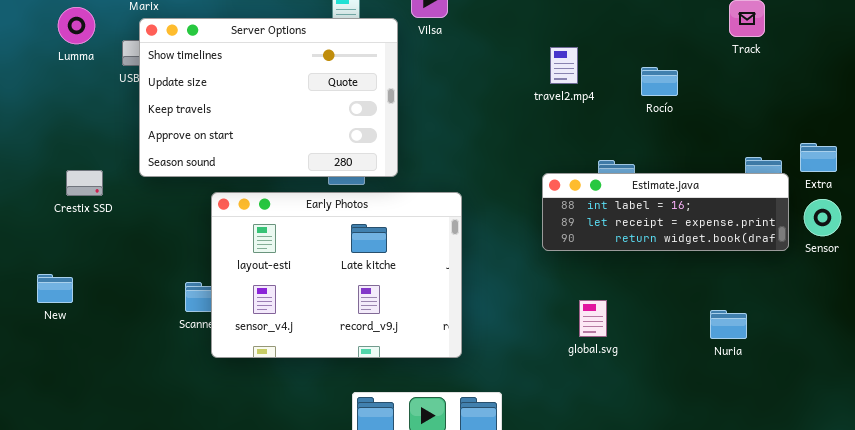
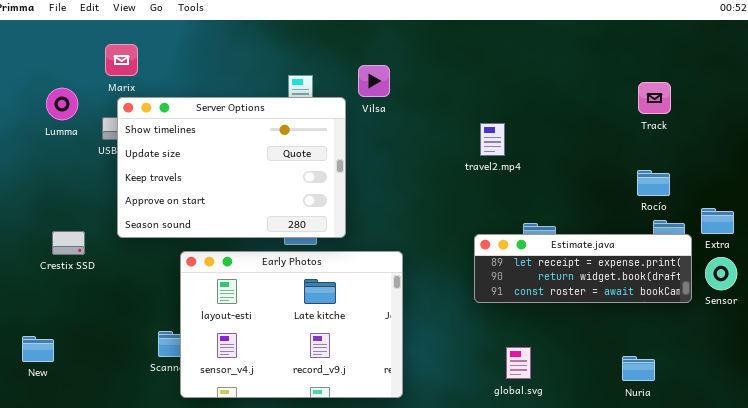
Rocío: [641,67,678,96] -> [637,170,670,196], moved
Estimate.java: [542,173,789,251] -> [474,234,692,303], scrolled down 1 row
New: [37,274,73,303] -> [22,336,54,362], moved

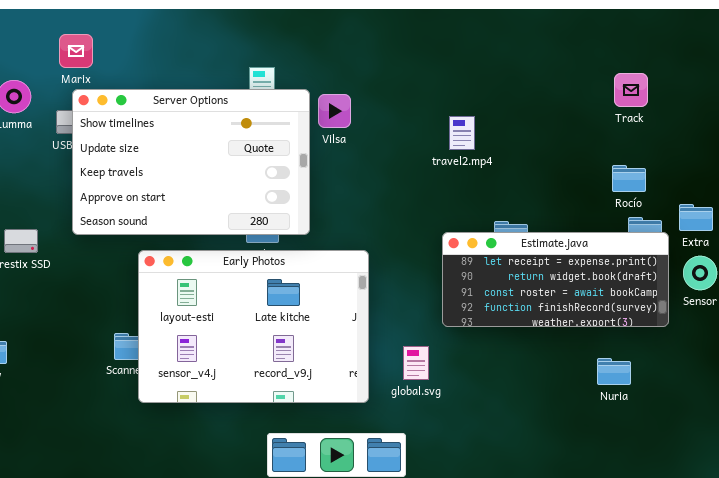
Vilsa: [358,65,390,97] -> [318,94,351,128], moved
Estimate.java: [474,234,692,303] -> [442,232,669,327], resized
global.svg: [506,347,531,379] -> [403,346,429,380], moved

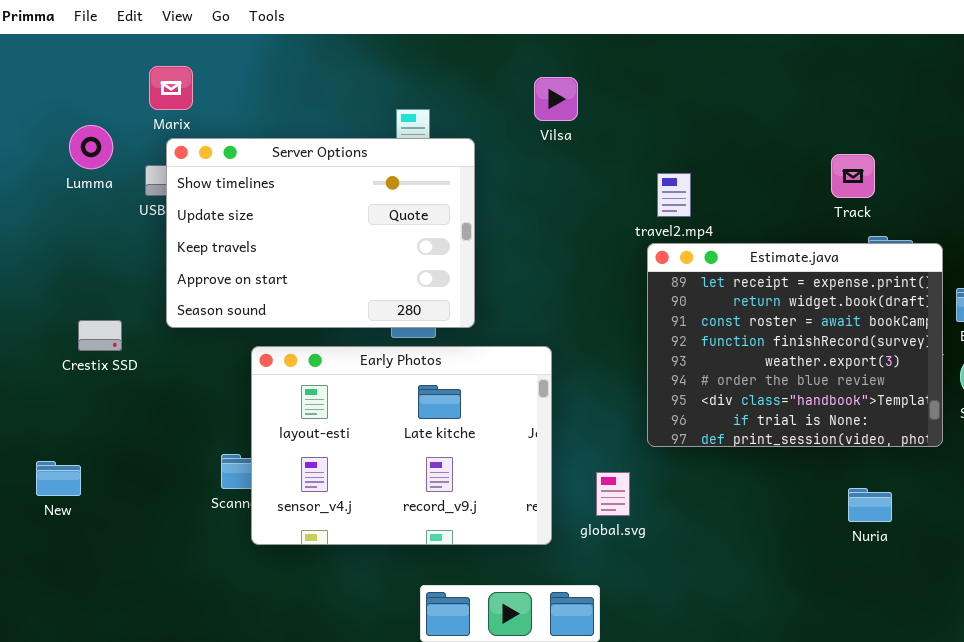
Track: [614,73,648,107] -> [831,154,875,198], moved
Vilsa: [318,94,351,128] -> [534,77,578,121], moved
Estimate.java: [442,232,669,327] -> [647,243,943,447], resized

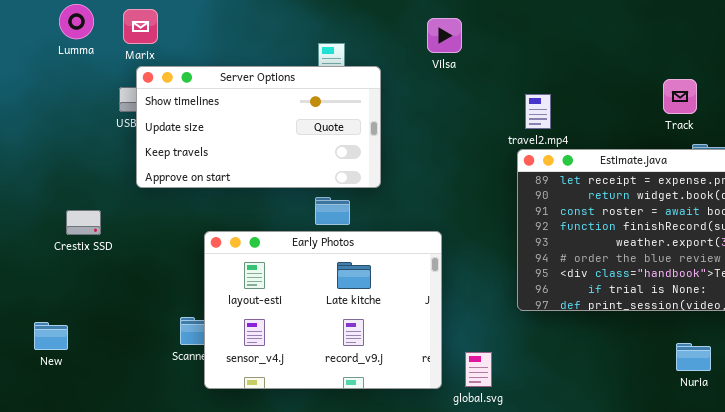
Lumma: [69,125,113,169] -> [59,4,94,39], moved
Server Options: [166,138,475,328] -> [136,66,381,188], resized
global.svg: [596,472,630,516] -> [465,352,492,387], moved

